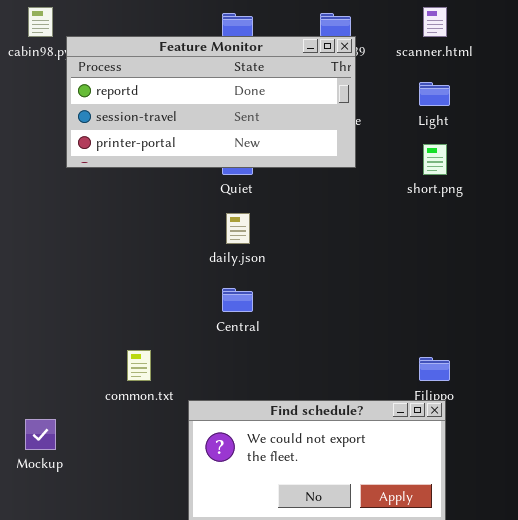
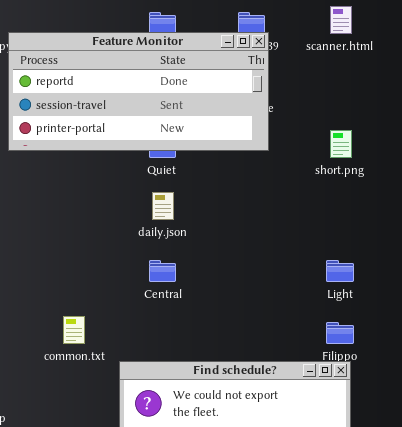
Light: [419,82,450,106] -> [326,260,354,282], moved

